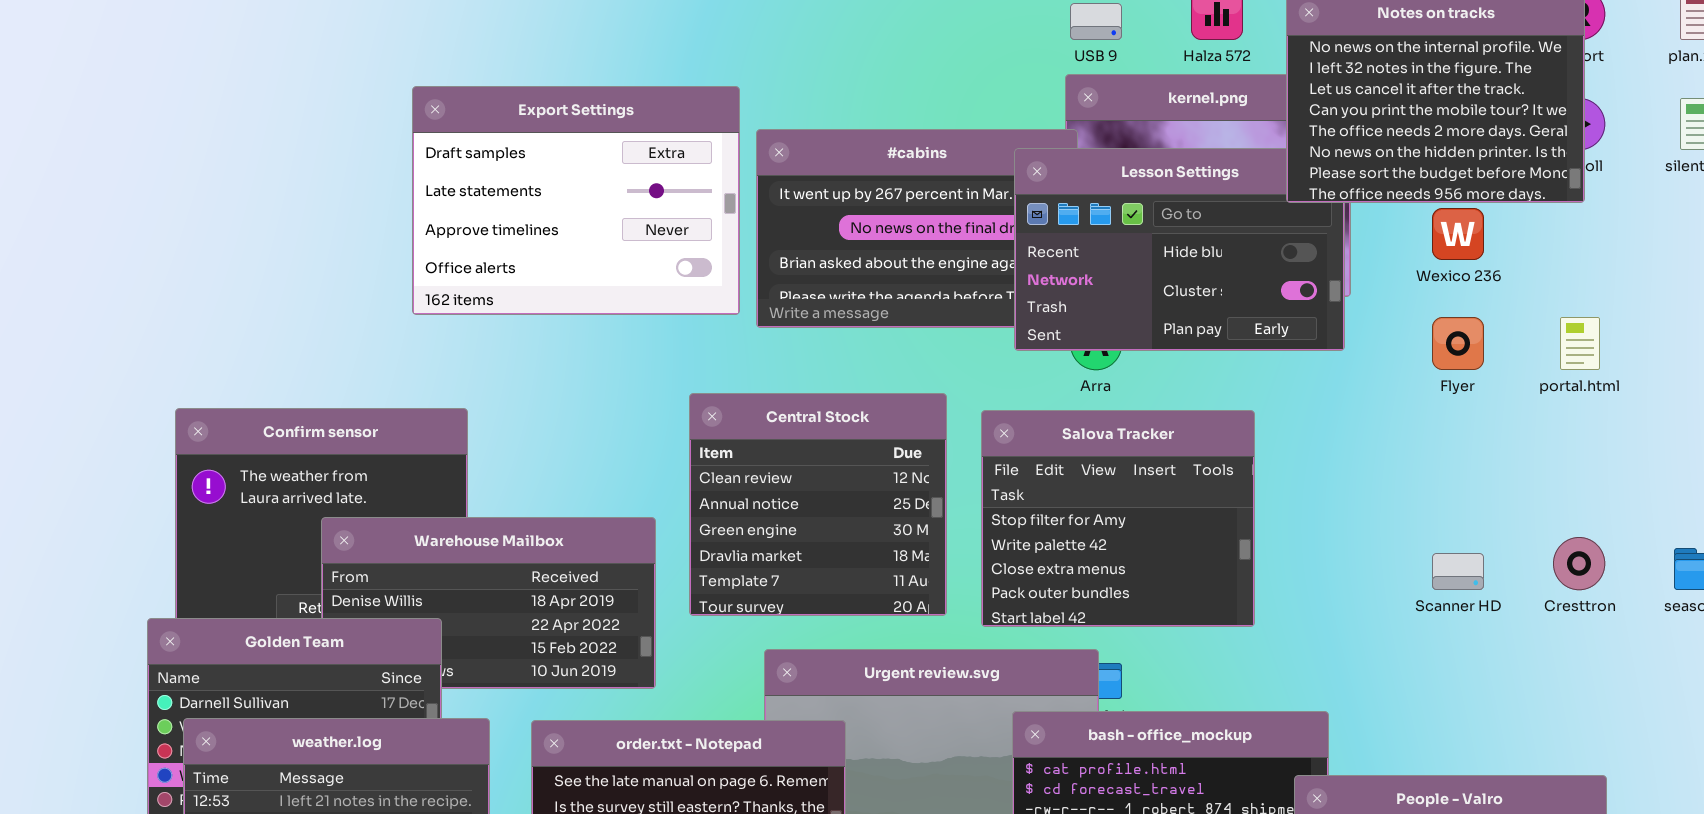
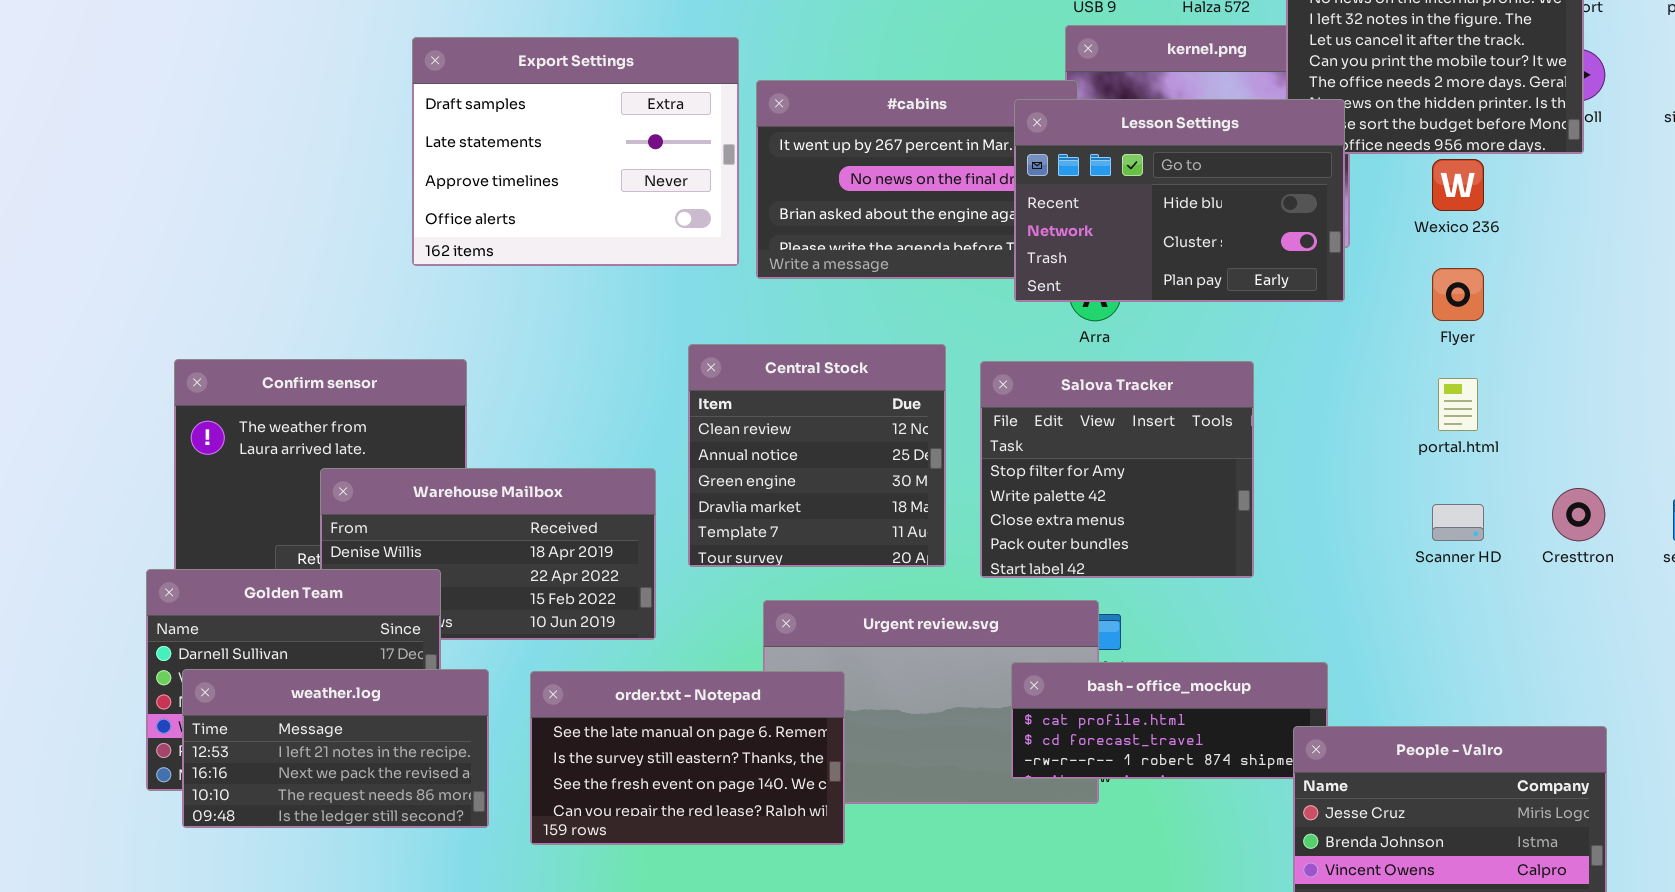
Lesson Settings: [1014,148,1345,351] -> [1014,99,1345,302], raised
portal.html: [1560,317,1600,370] -> [1438,378,1478,431], moved

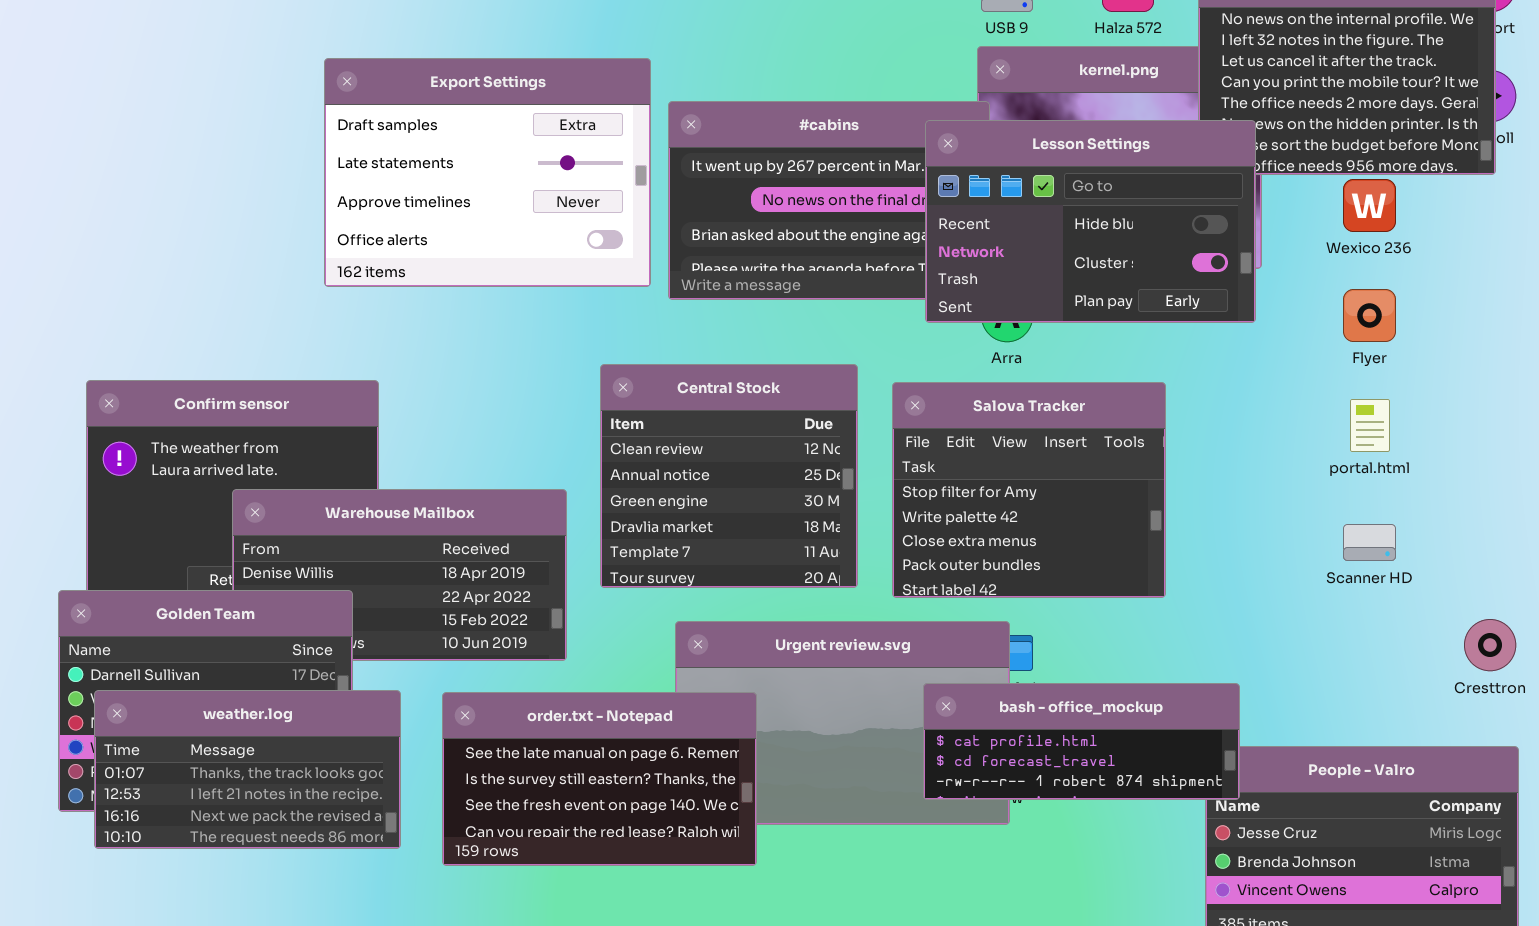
Cresttron: [1552,488,1605,541] -> [1464,619,1516,671], moved
bash - office_mockup: [1011,662,1328,779] -> [923,683,1240,800], raised
weather.log: [182,669,489,828] -> [94,690,401,849], scrolled up 1 row

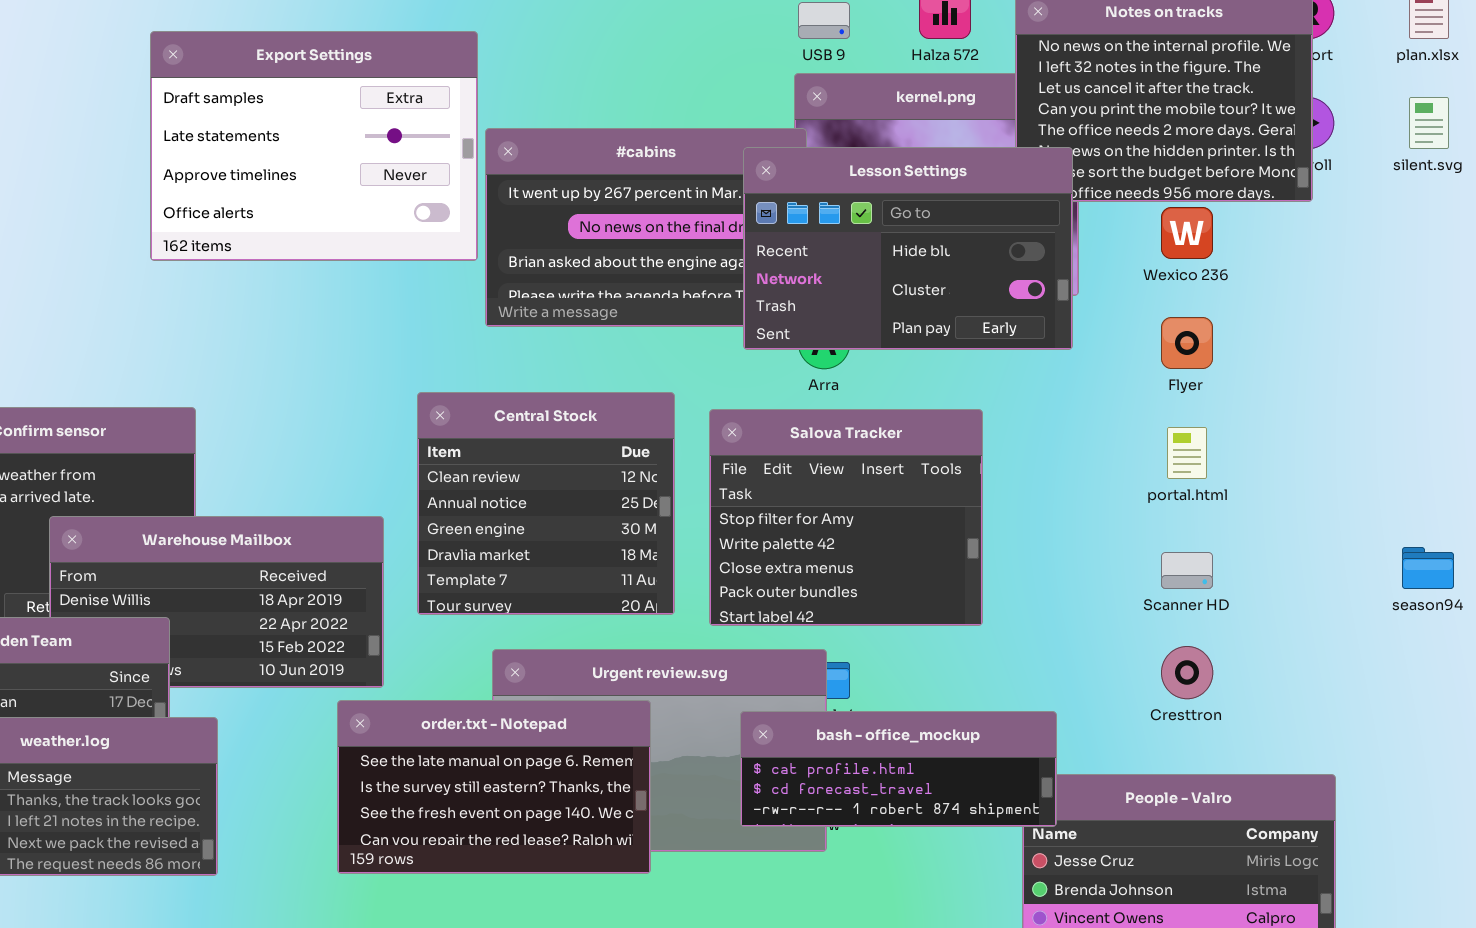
Export Settings: [324,58,651,287] -> [150,31,478,261], moved
Cresttron: [1464,619,1516,671] -> [1161,646,1213,699], moved
order.txt - Notepad: [442,692,757,866] -> [337,700,651,874], moved

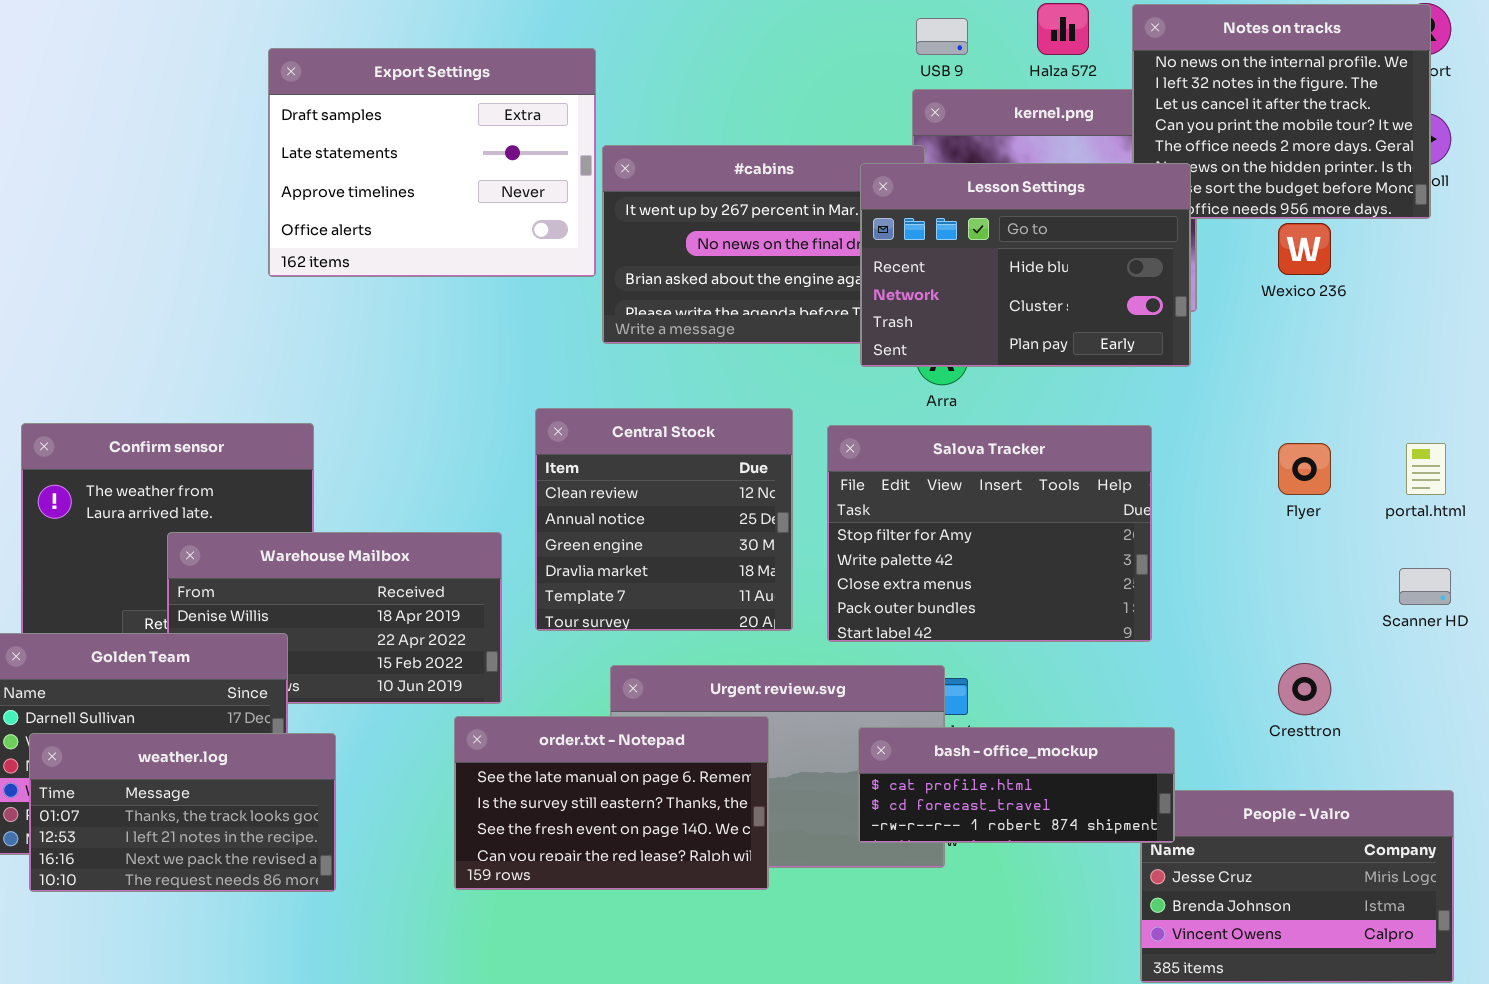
Flyer: [1161,317,1213,369] -> [1278,443,1331,495], moved
Salova Tracker: [709,409,983,626] -> [827,425,1152,642], resized
portal.html: [1167,427,1207,479] -> [1406,443,1446,495], moved
Scanner HD: [1161,552,1213,589] -> [1399,568,1451,605], moved

